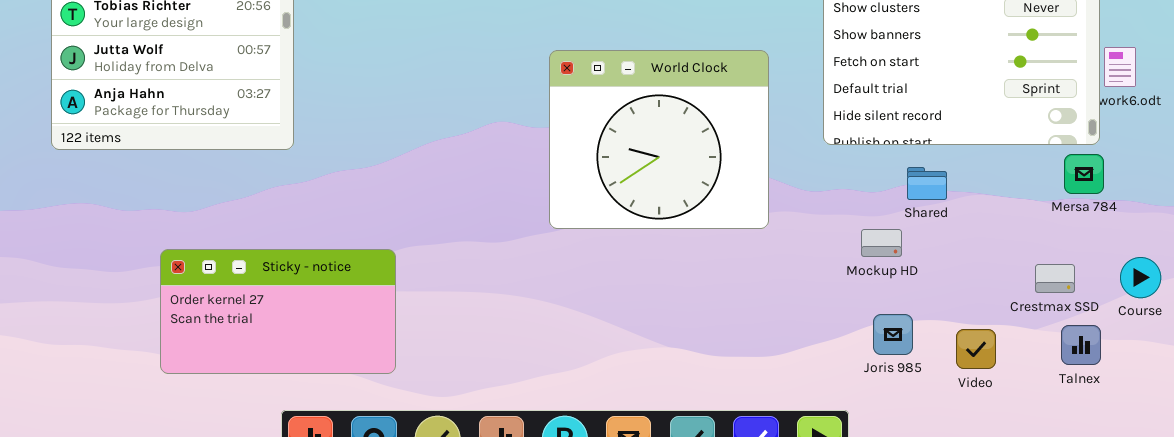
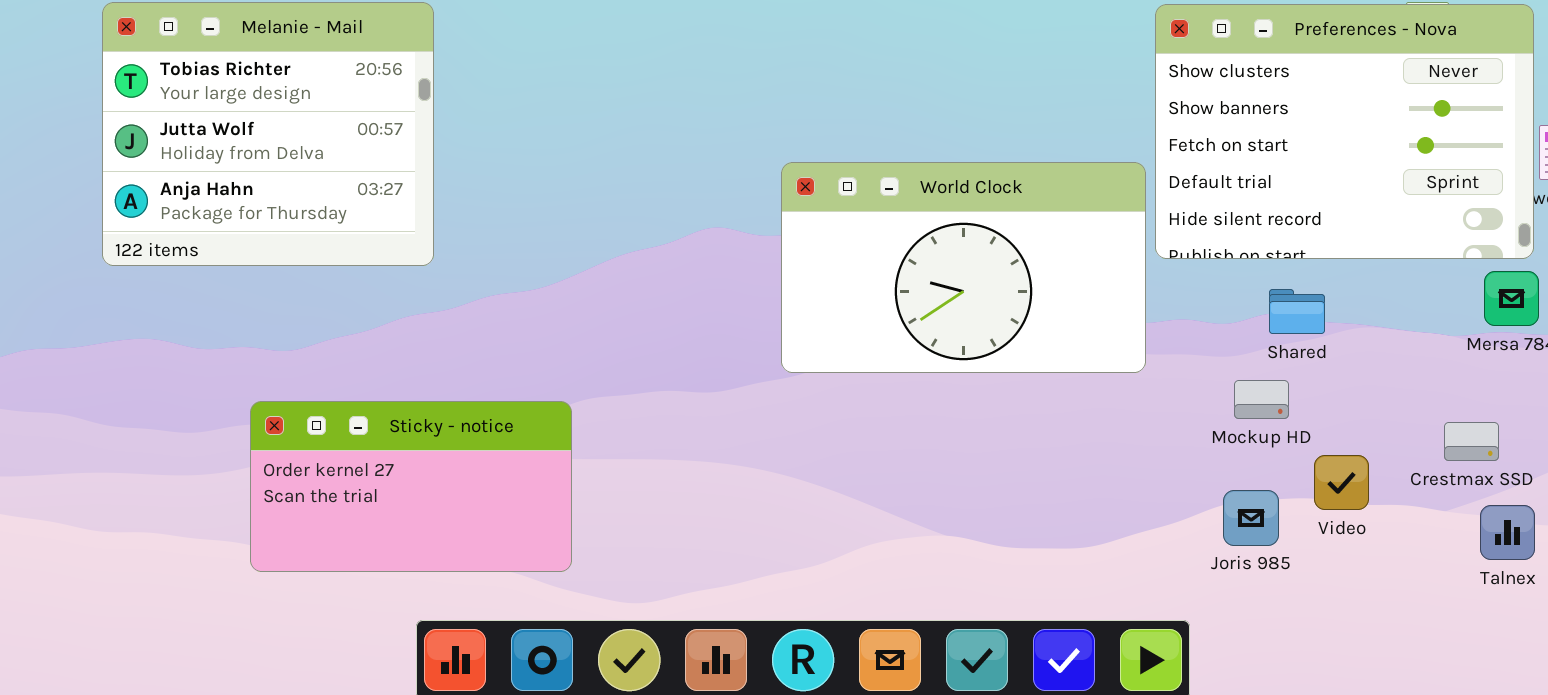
World Clock: [549,50,769,229] -> [781,162,1146,373], resized
Mockup HD: [861,229,902,257] -> [1234,380,1289,419], moved
Video: [956,329,996,369] -> [1314,455,1369,510], moved

